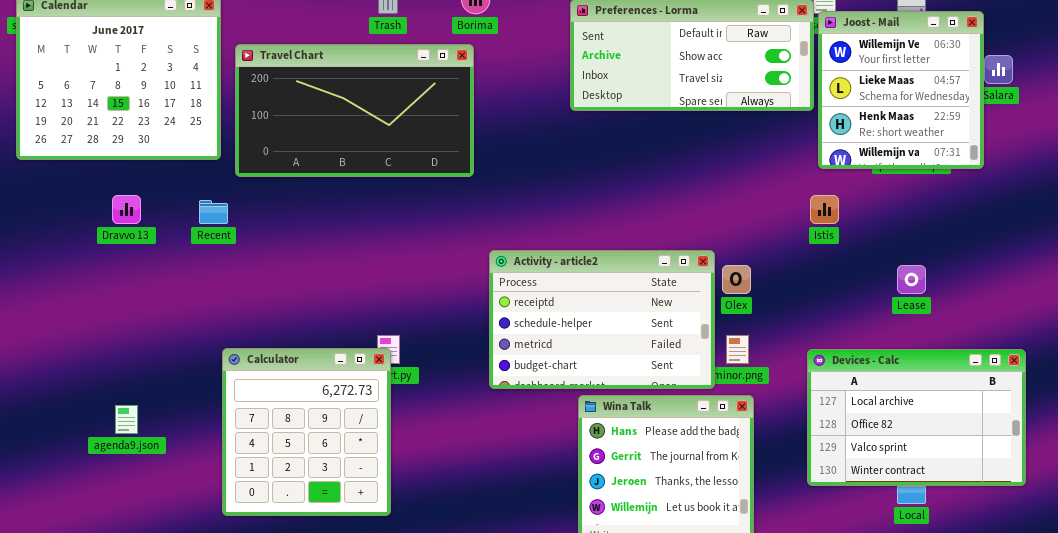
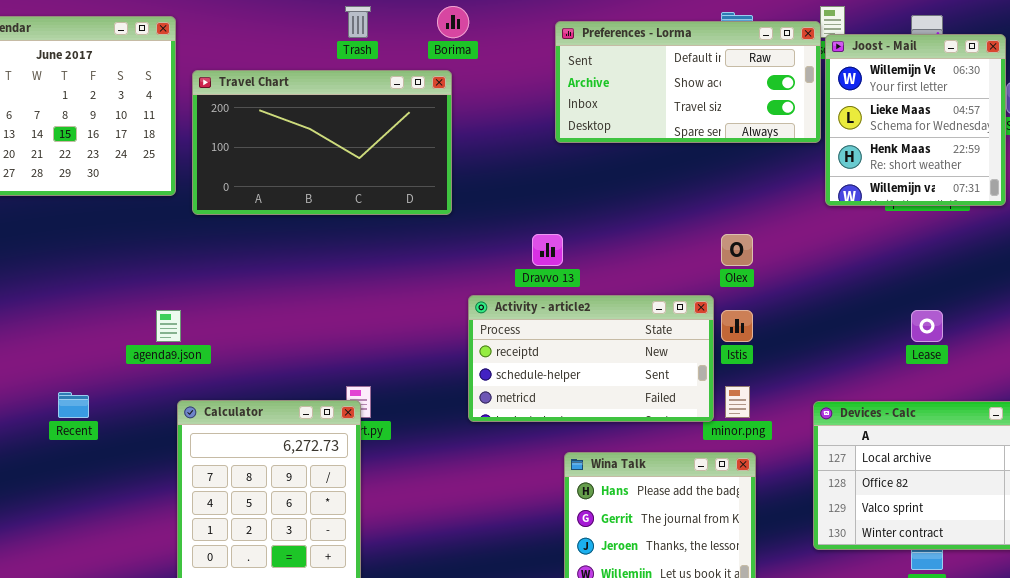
Dravvo 13: [112,195,141,224] -> [532,234,563,266], moved
Istis: [810,195,839,224] -> [721,310,753,342], moved
Recent: [199,200,228,224] -> [58,392,89,418], moved
Activity - article2: [489,250,715,389] -> [468,295,714,422], resized
Olex: [722,265,751,294] -> [721,234,753,266], moved
agenda9.json: [115,405,138,434] -> [156,310,181,342], moved

